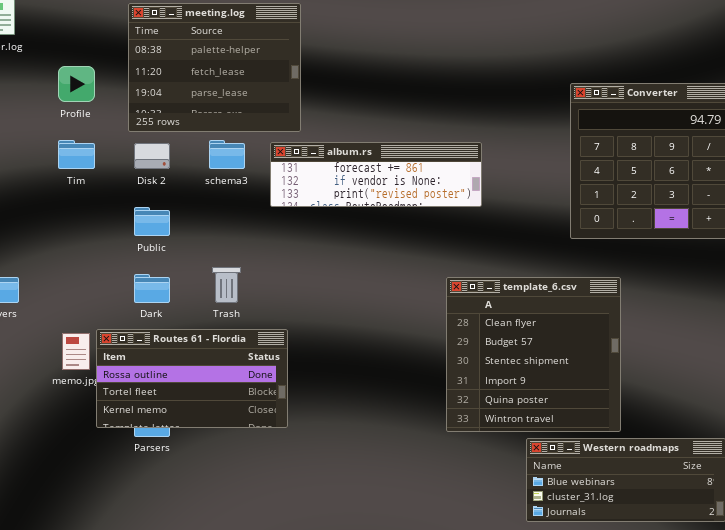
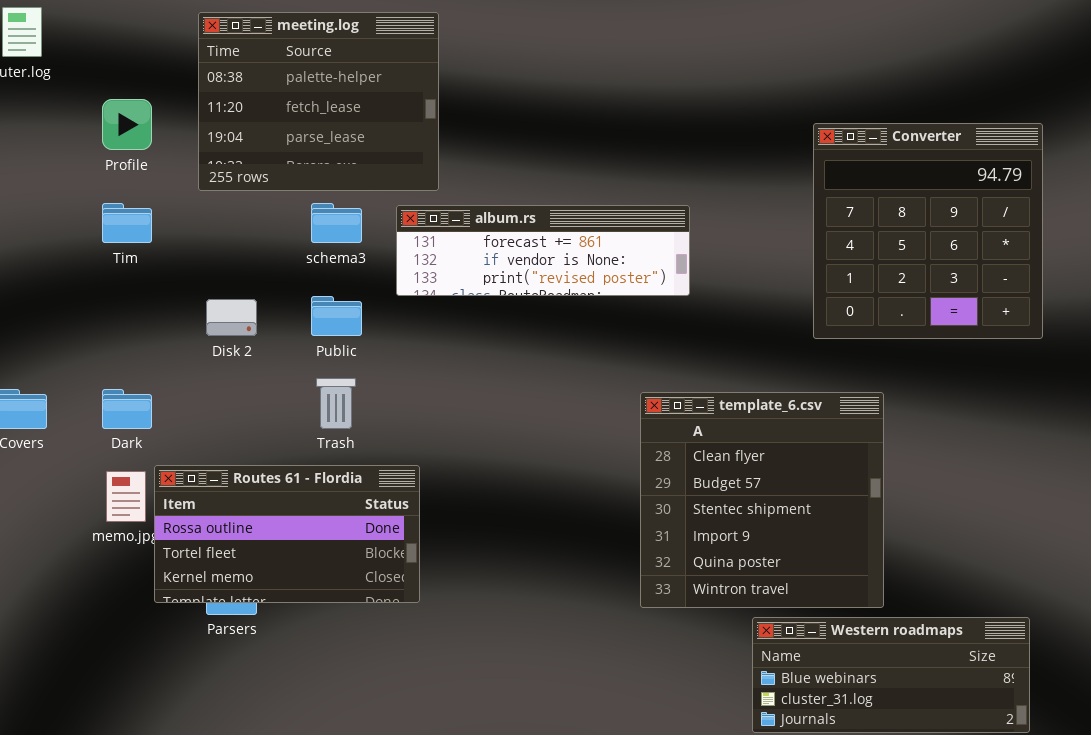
Disk 2: [134,143,170,169] -> [206,299,257,336], moved
Public: [134,207,170,236] -> [311,296,362,336], moved
Dark: [134,274,170,303] -> [102,389,152,429], moved

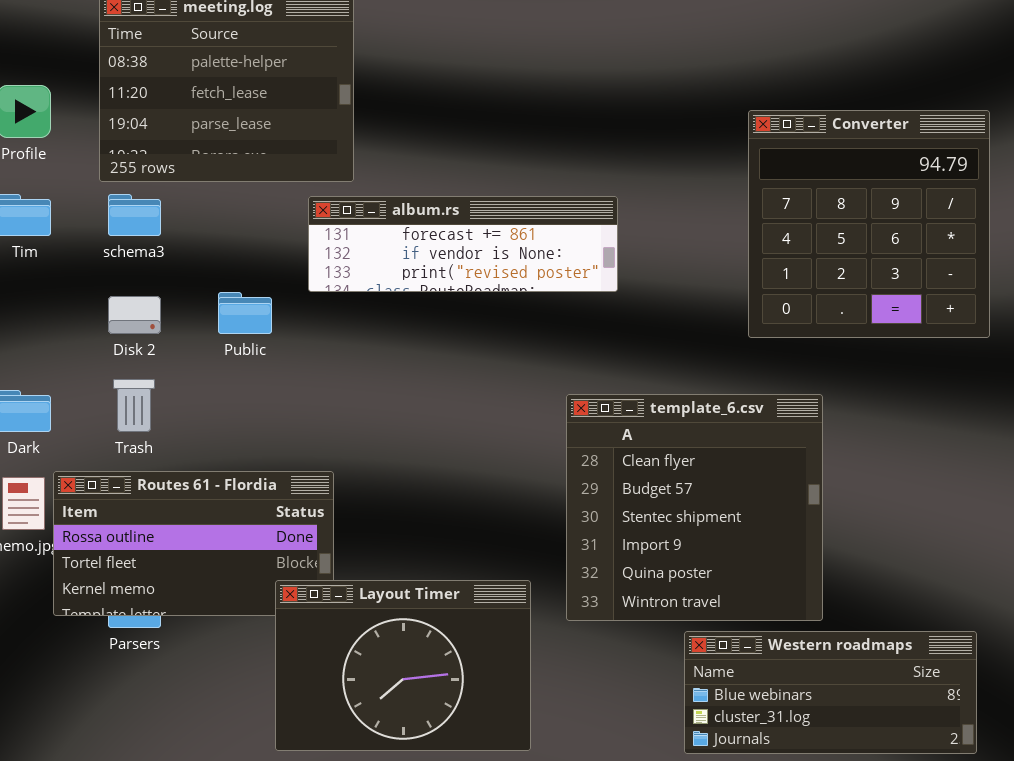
schema3: [311,203,362,243] -> [108,194,161,236], moved
Trash: [316,378,356,429] -> [113,379,155,432], moved
Layout Timer: none -> [275,580,531,751], opened

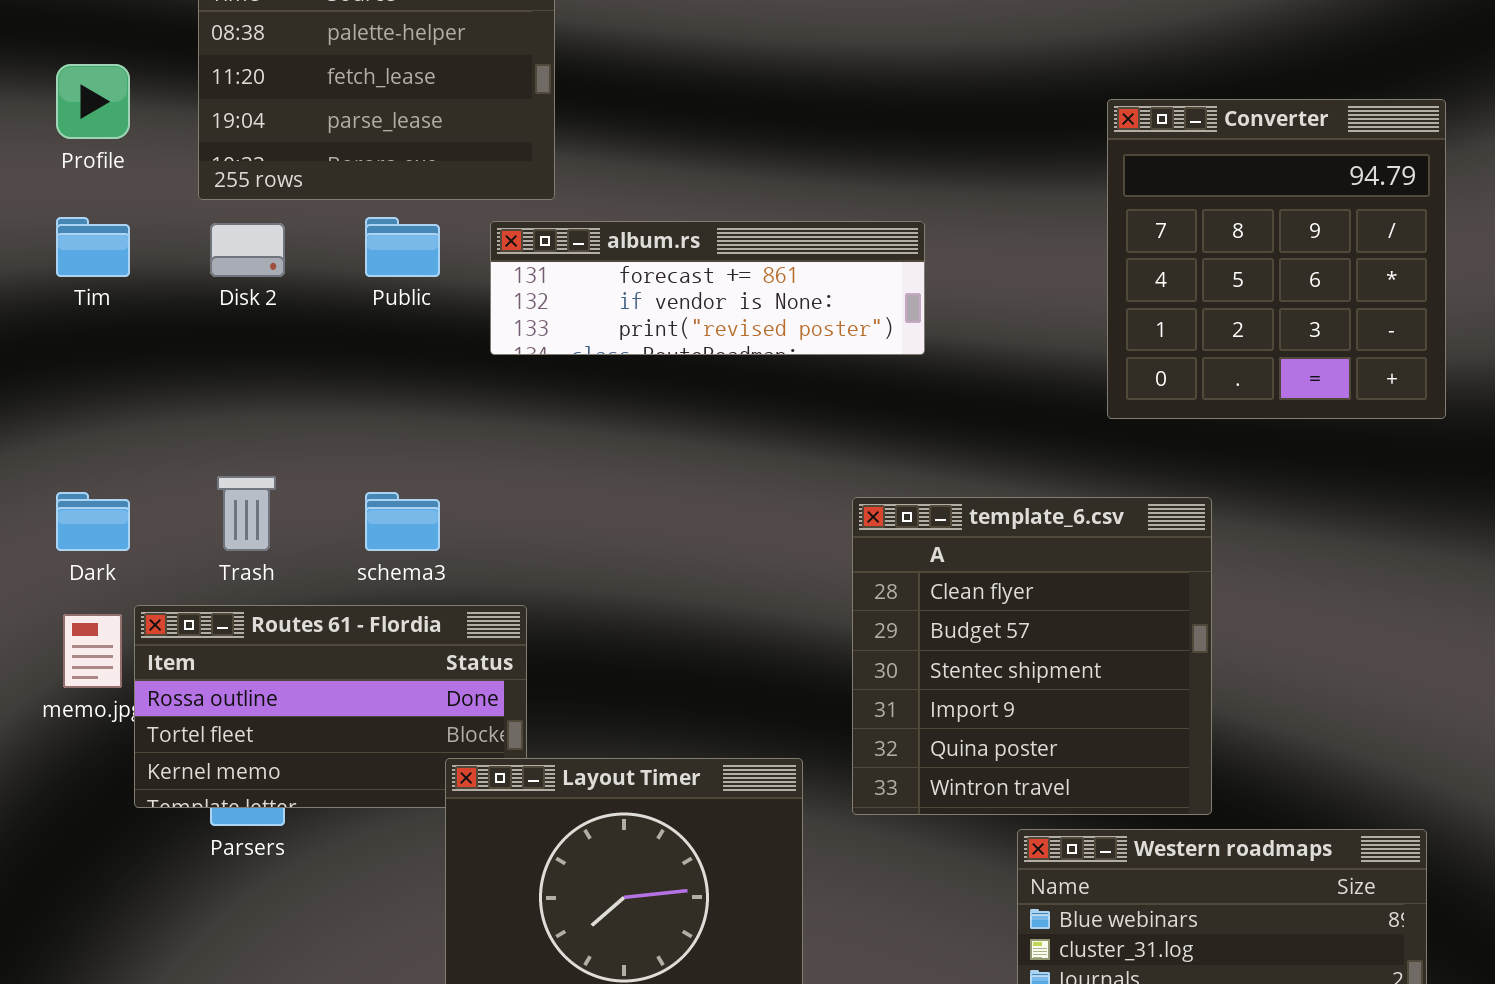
schema3: [108,194,161,236] -> [365,492,440,551], moved
Public: [218,292,272,334] -> [365,217,440,277], moved
Disk 2: [108,296,161,334] -> [210,223,285,277], moved

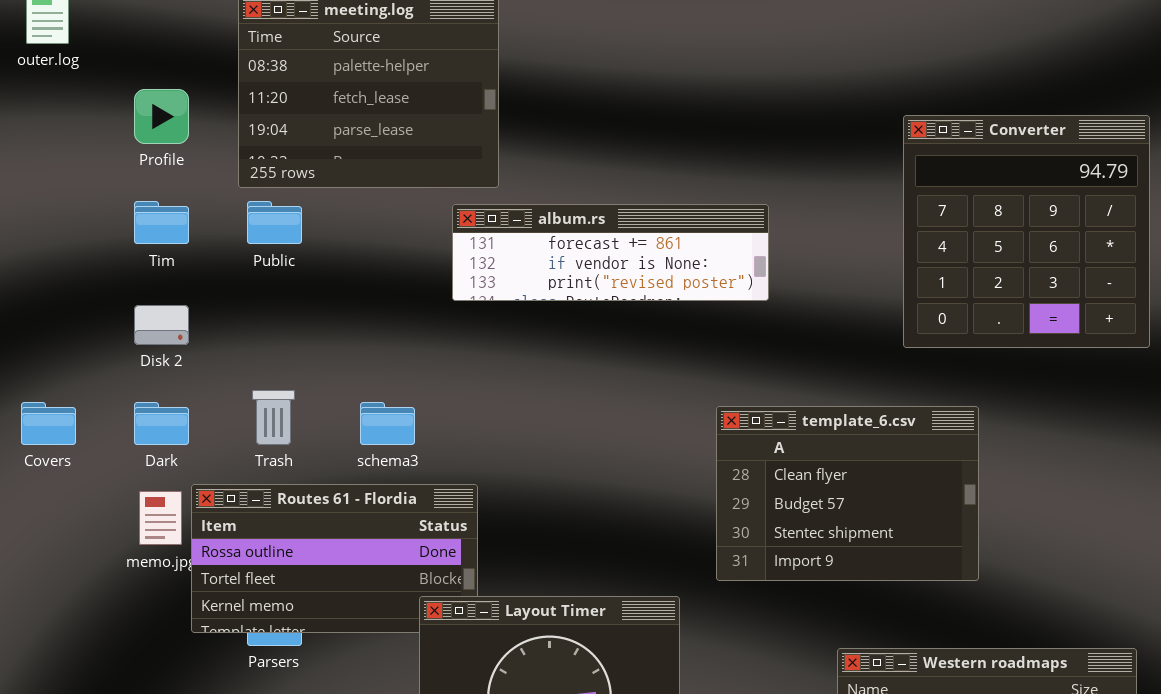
Public: [365,217,440,277] -> [247,201,302,244], moved
Disk 2: [210,223,285,277] -> [134,305,189,345], moved
template_6.csv: [852,497,1212,815] -> [716,406,979,581], resized

